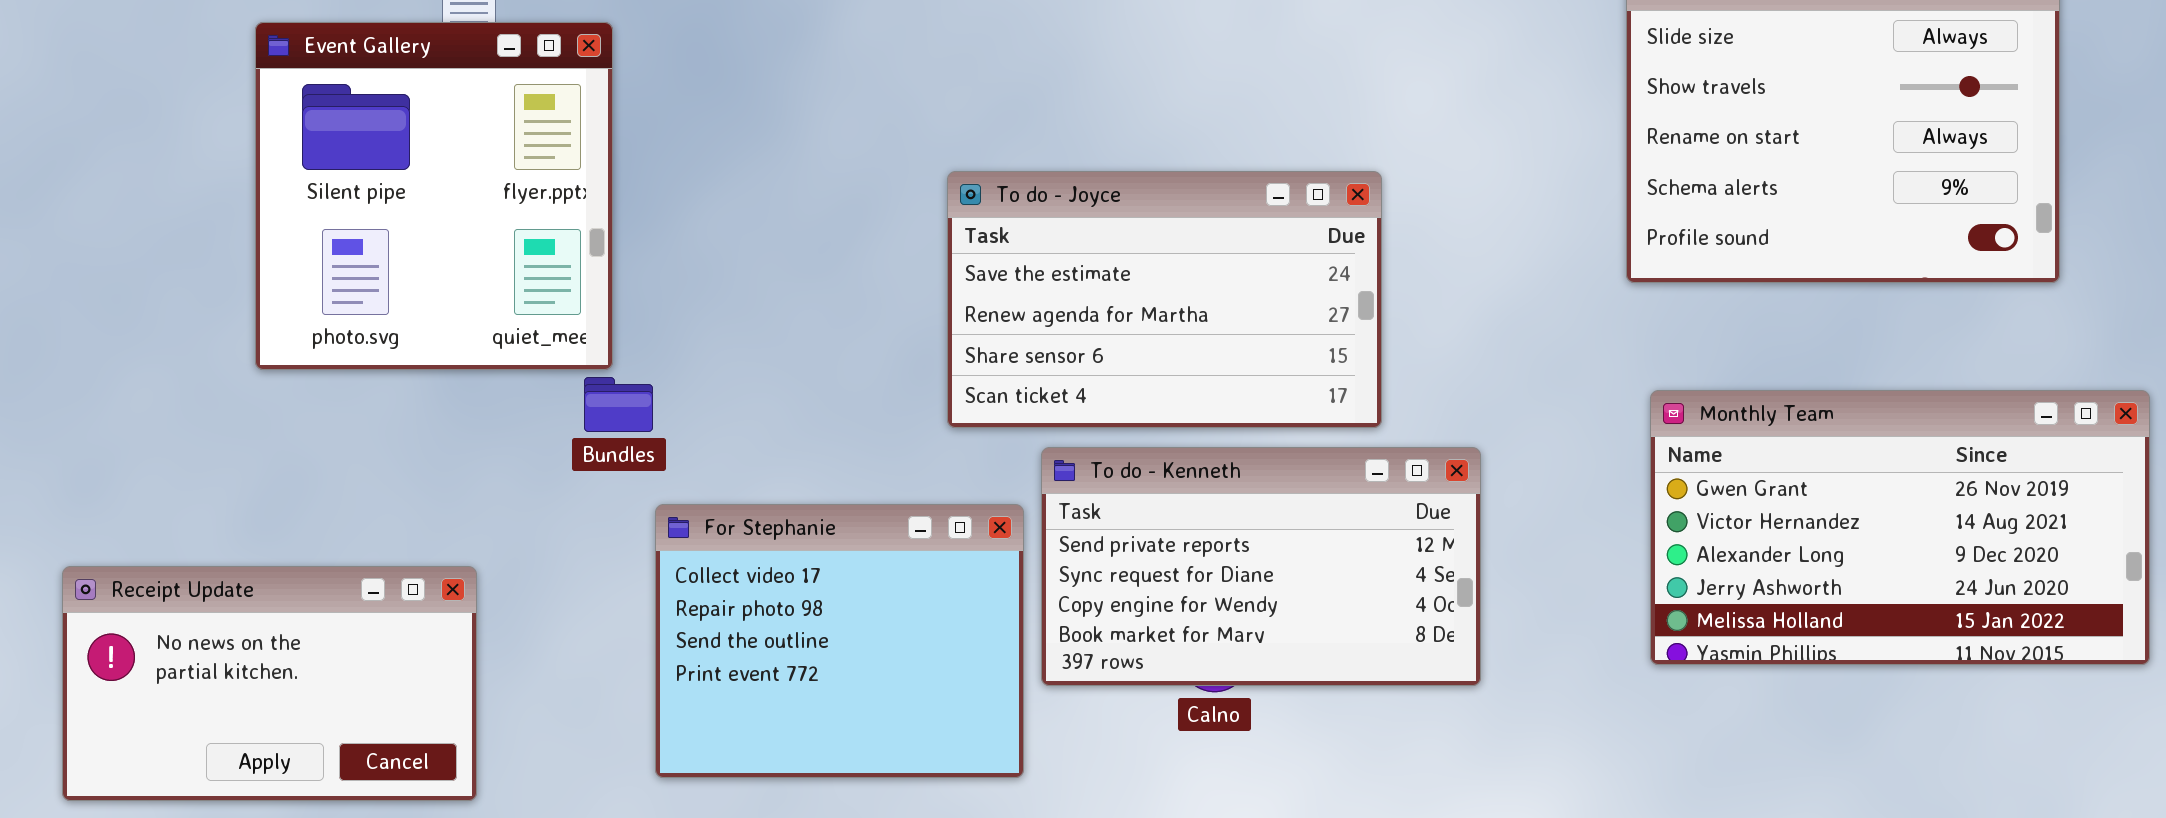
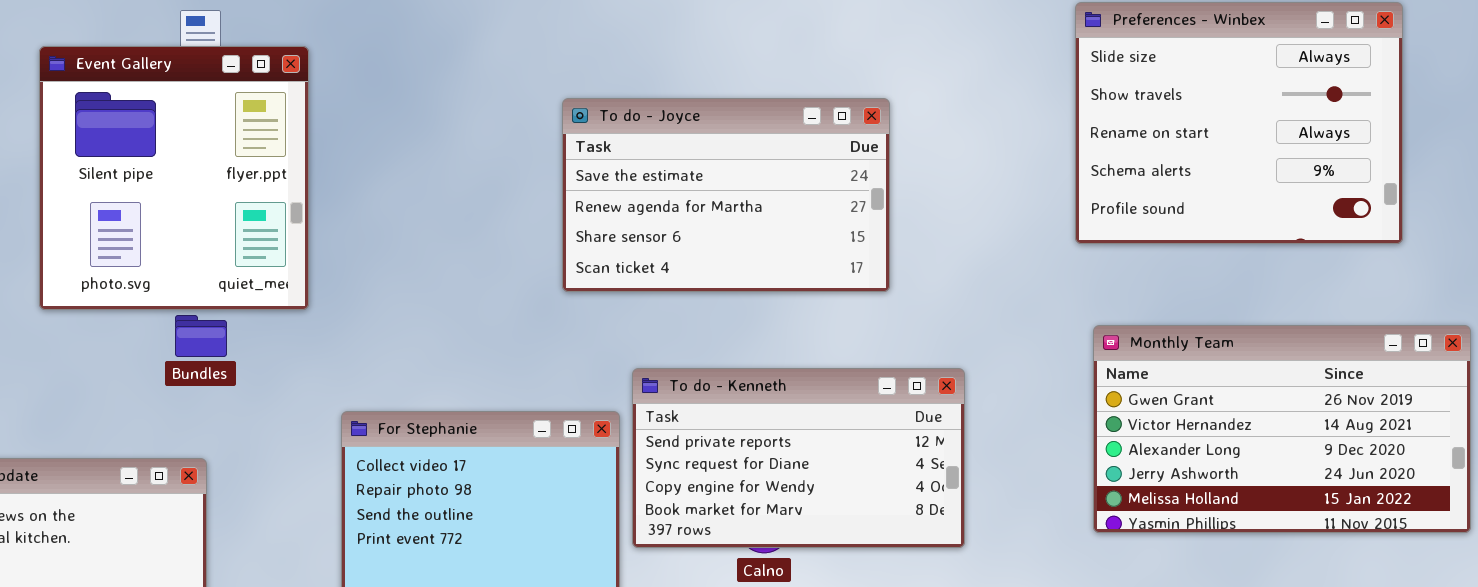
To do - Joyce: [947,171,1382,428] -> [562,98,890,292], moved
Bundles: [584,377,653,432] -> [175,315,227,357], moved

